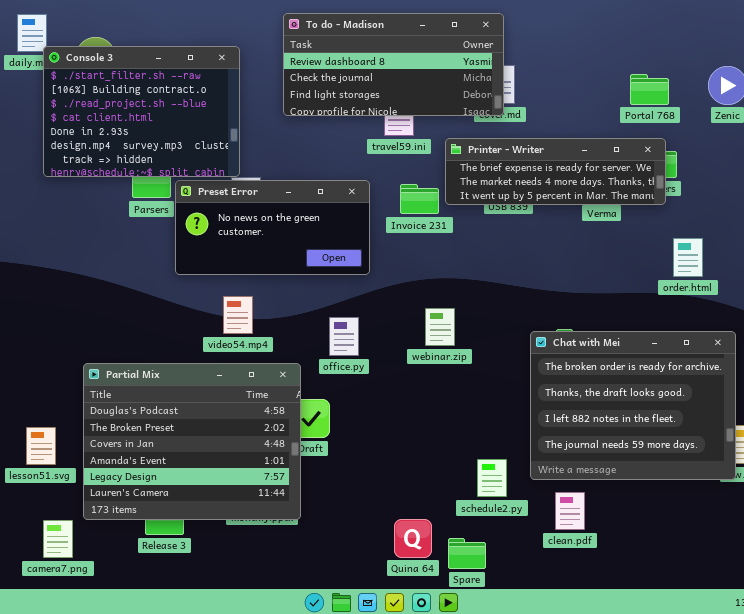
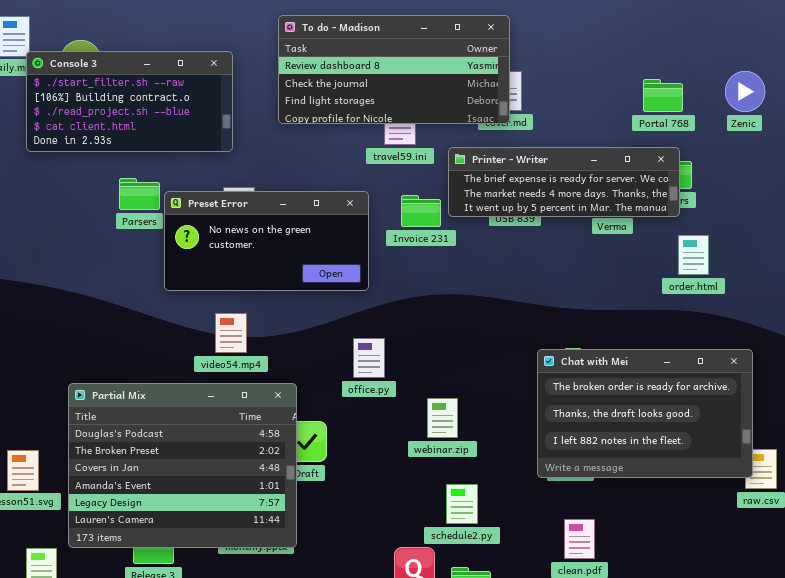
Console 3: [43,46,240,177] -> [26,51,233,152], resized
order.html: [673,238,703,277] -> [678,235,709,275], moved
webinar.zip: [425,308,455,346] -> [427,398,458,438], moved
office.py: [329,317,359,356] -> [353,338,385,378], moved
Chat with Mei: [530,331,736,480] -> [537,349,753,478], resized
schedule2.py: [477,459,507,497] -> [446,484,478,524], moved

